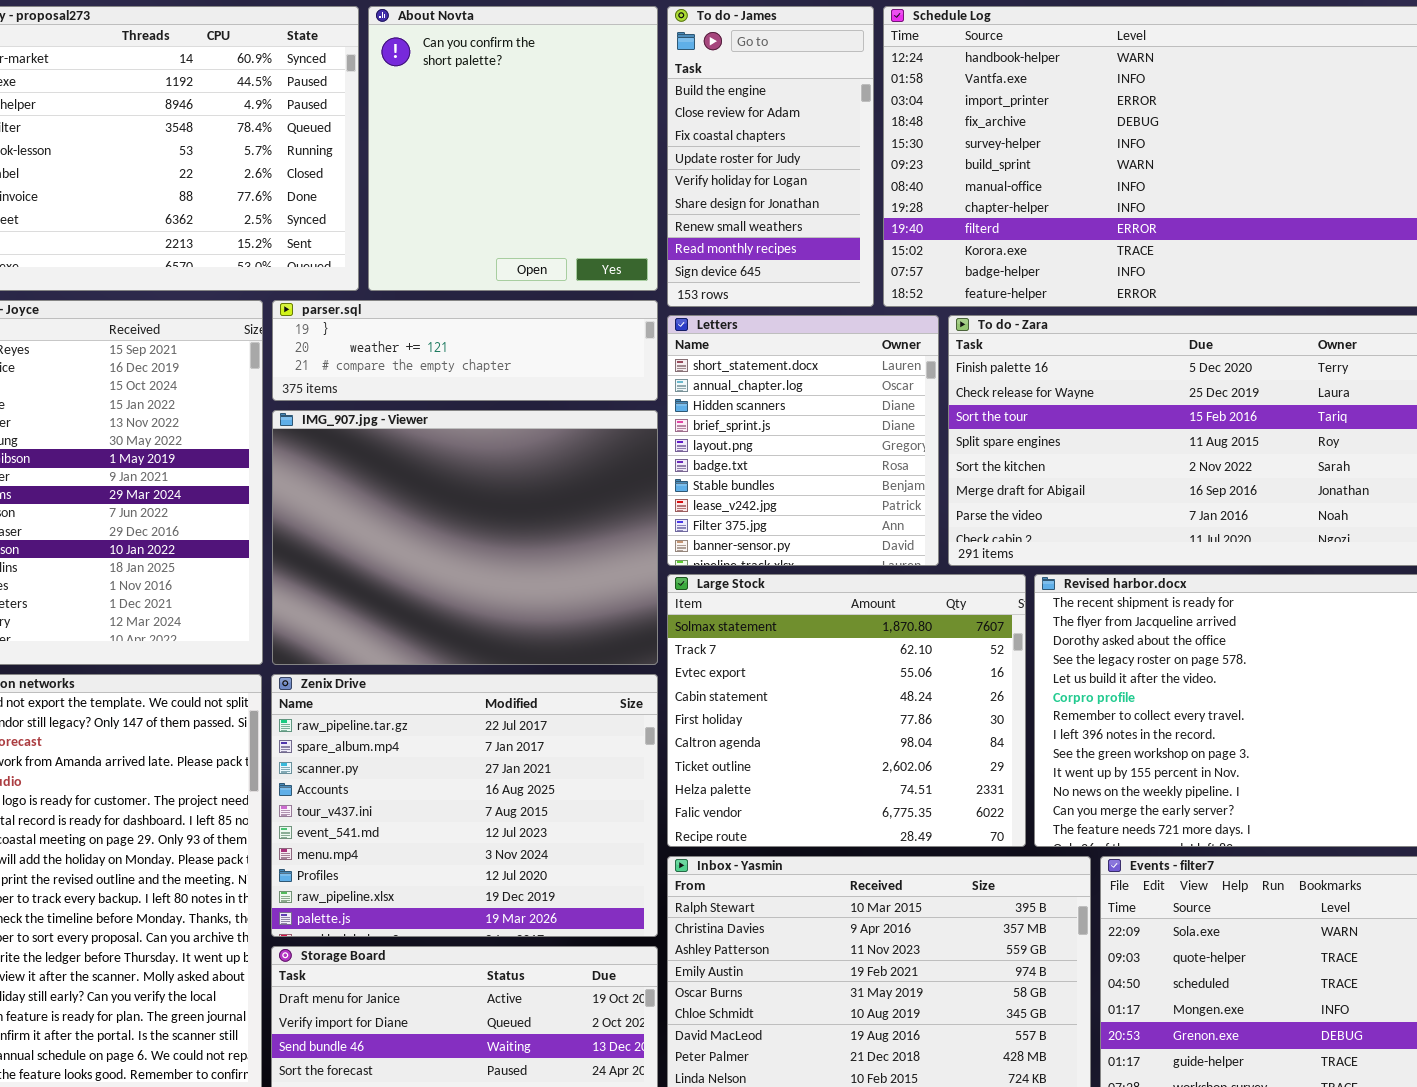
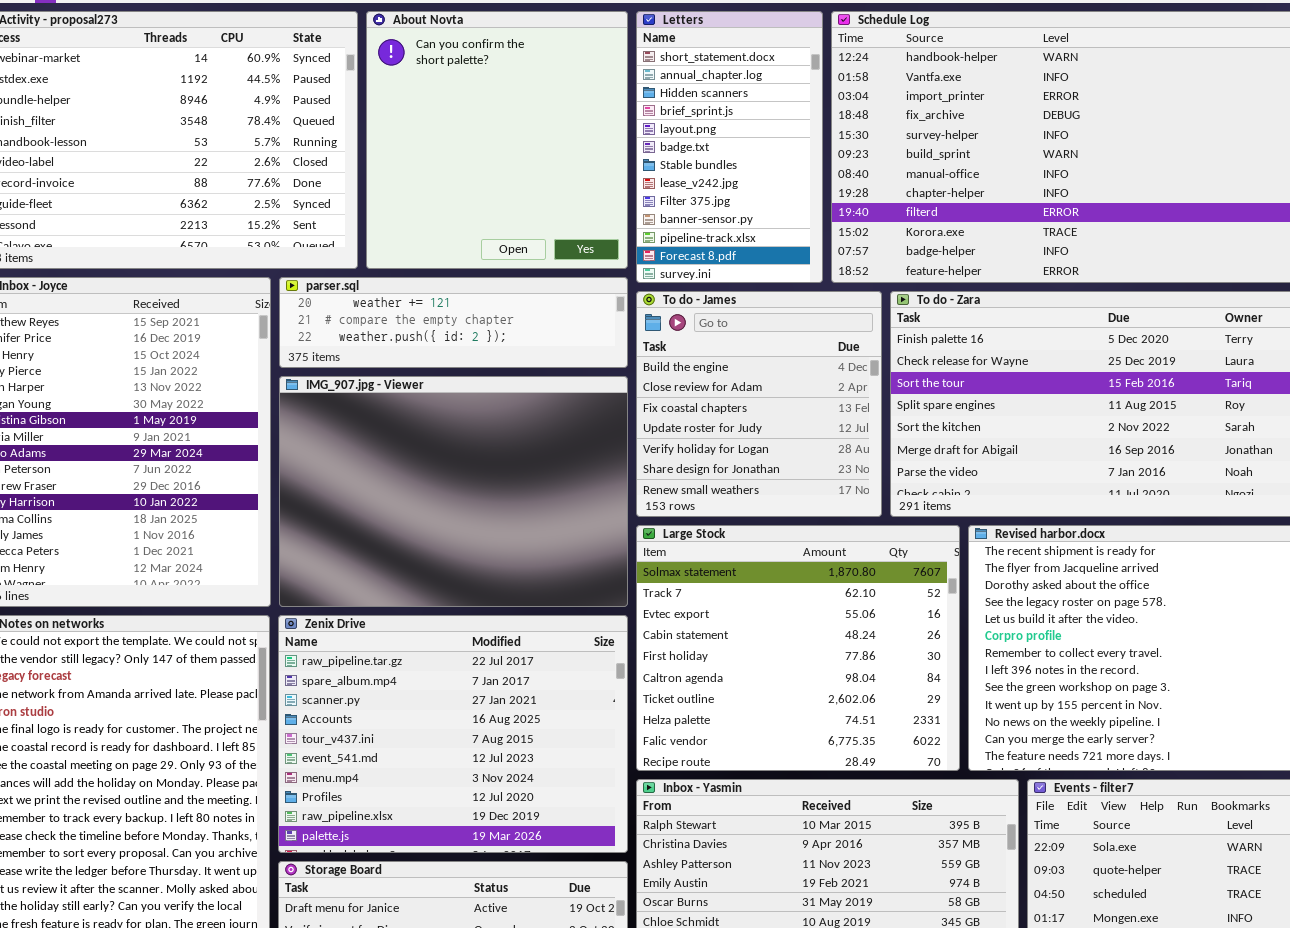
To do - James: [667,6,874,307] -> [636,291,882,517], moved, resized
parser.sql: [272,300,658,401] -> [279,277,628,368], scrolled down 1 row
Letters: [667,315,939,566] -> [636,11,823,283], moved, resized

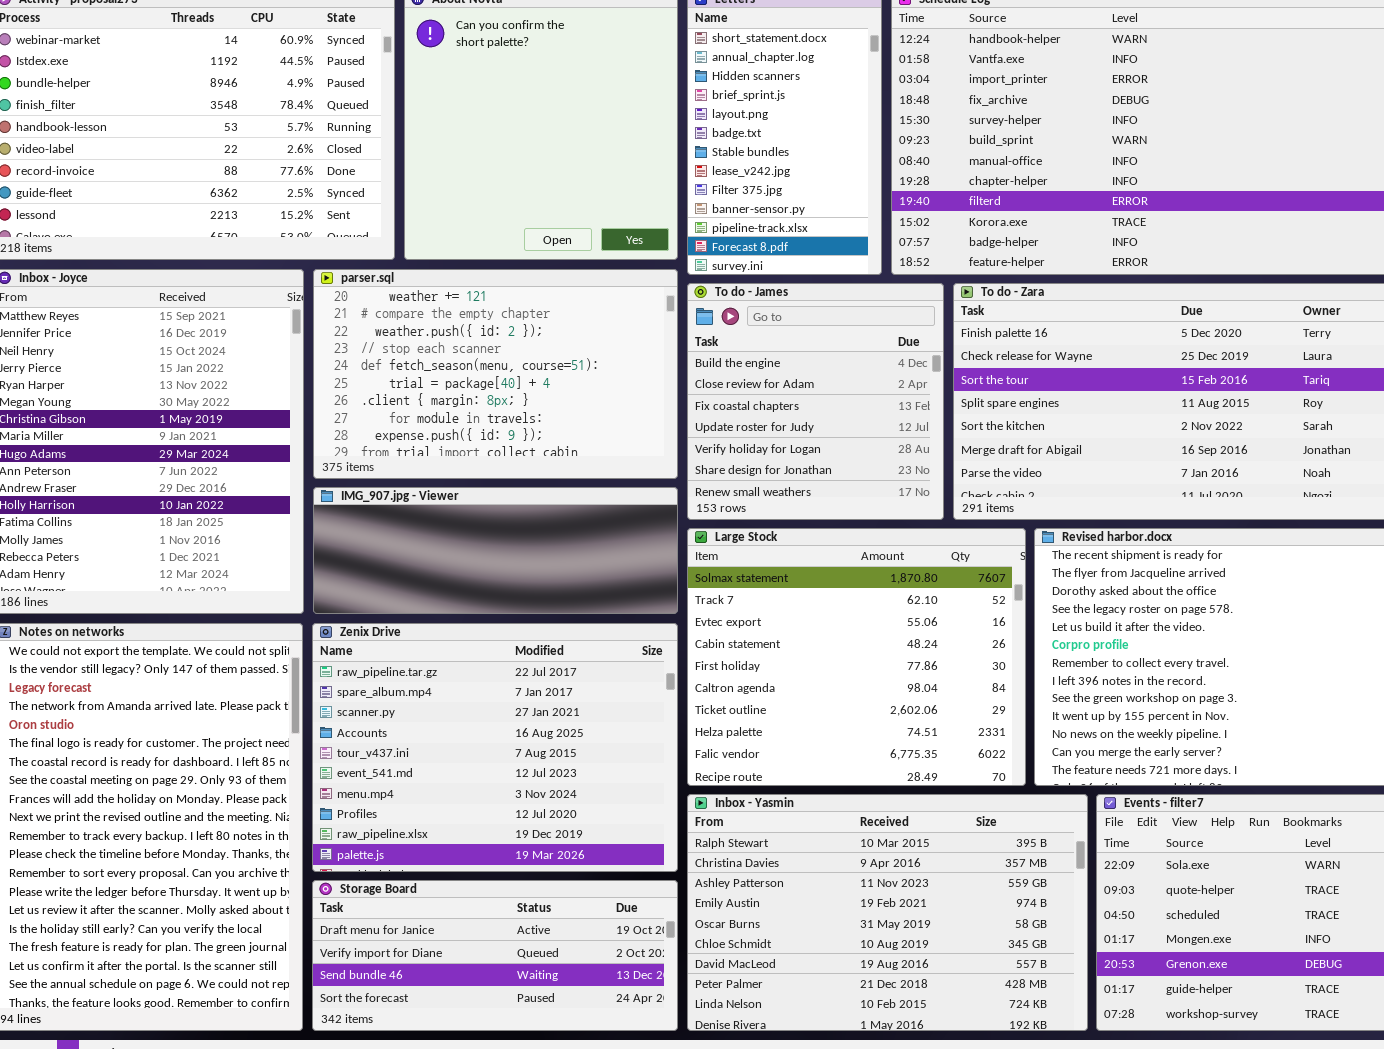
parser.sql: [279,277,628,368] -> [313,269,678,479], resized
IMG_907.jpg - Viewer: [279,376,628,607] -> [313,487,678,614], resized

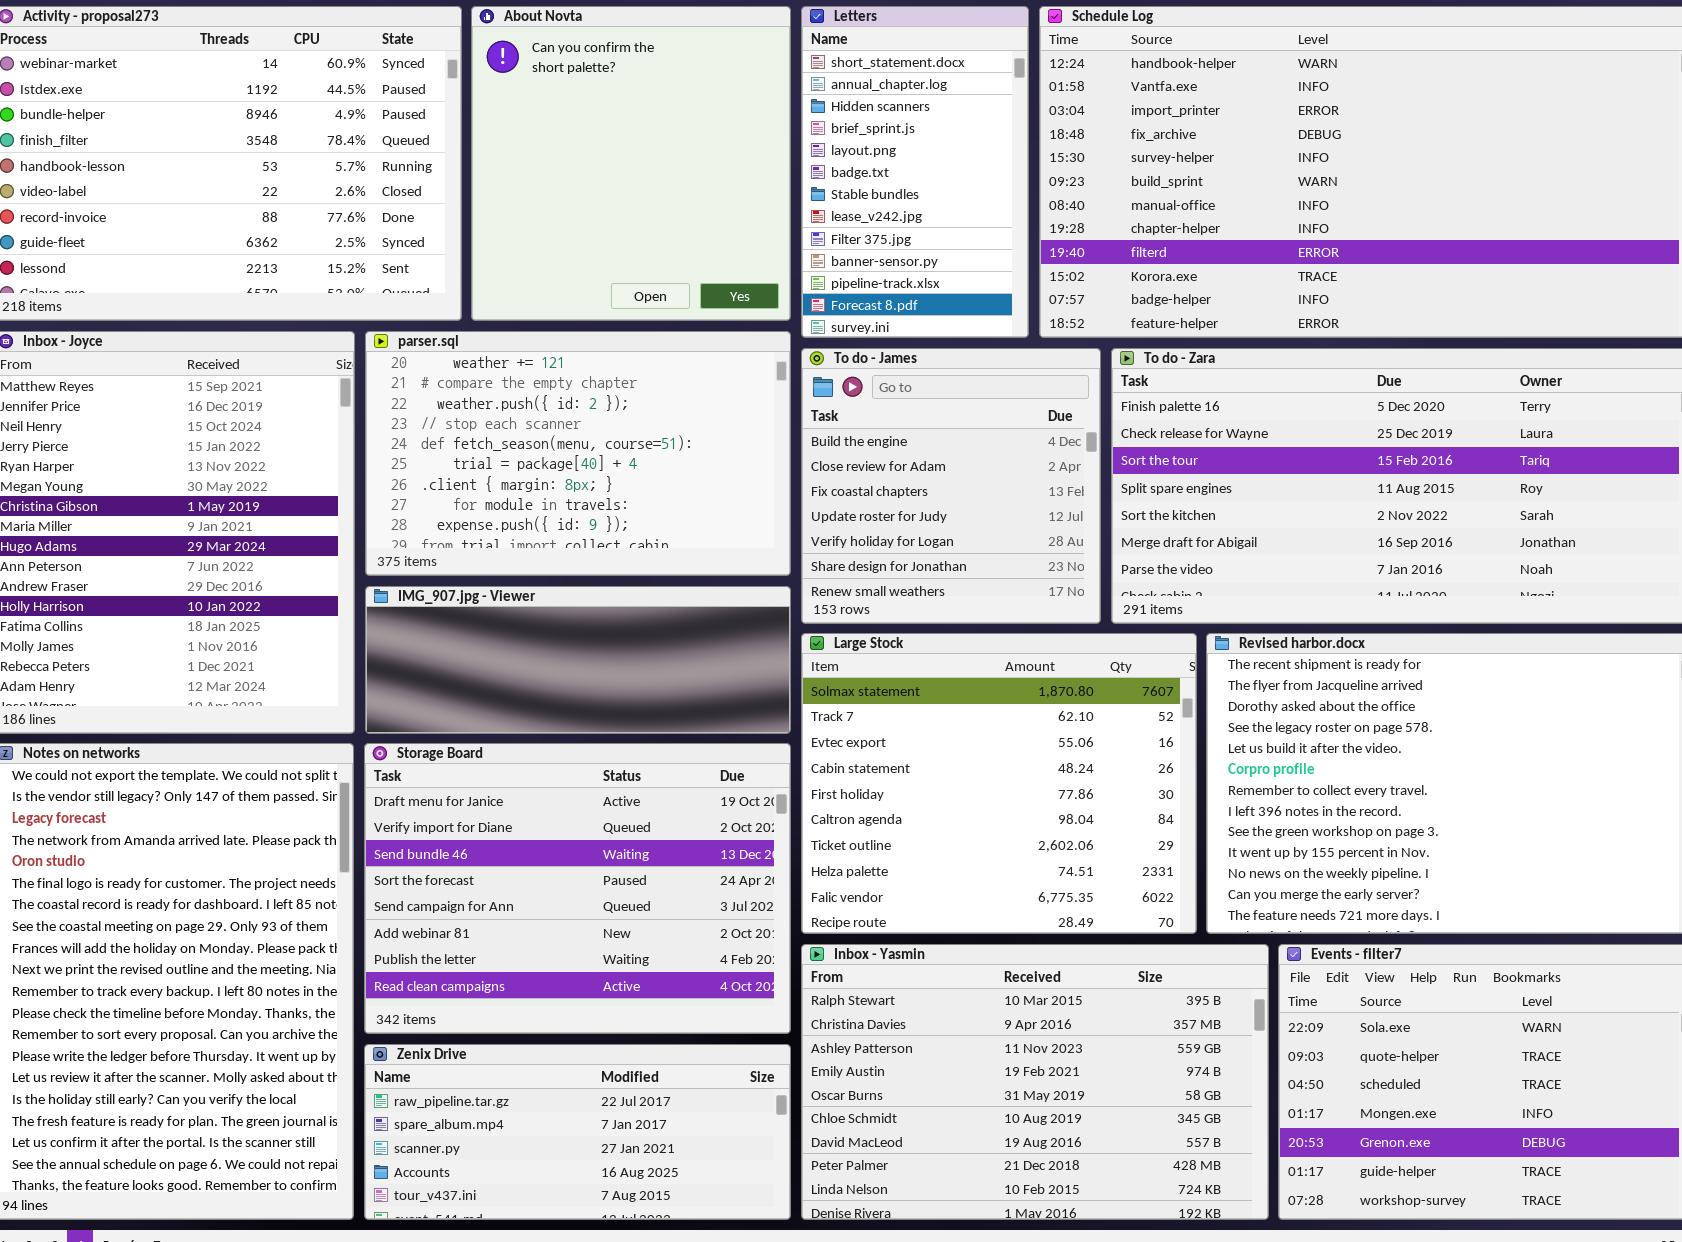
Zenix Drive: [312,623,678,872] -> [364,1044,791,1220], moved, resized
Storage Board: [312,880,678,1031] -> [364,743,791,1034], moved, resized

